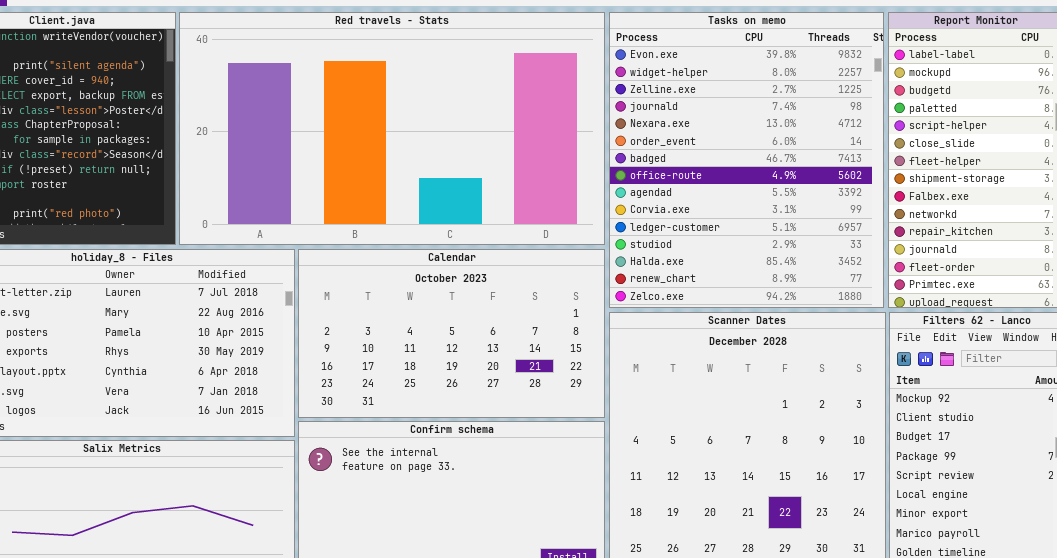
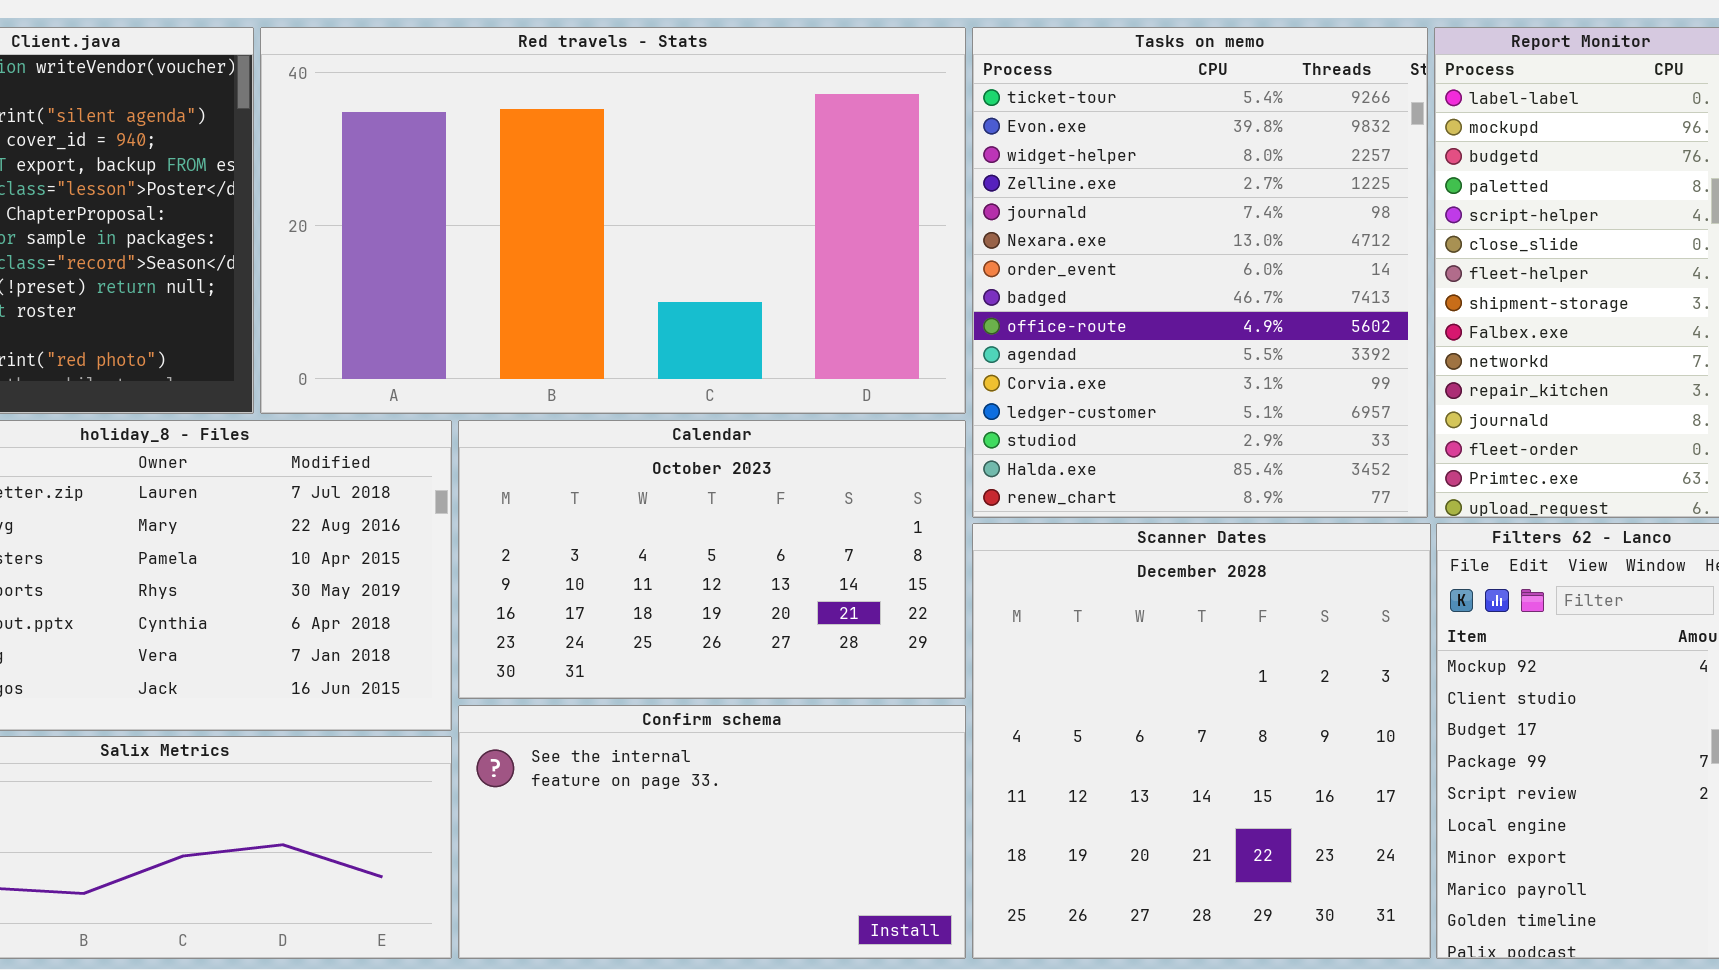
Tasks on memo: [609,12,884,308] -> [972,27,1428,518], scrolled up 1 row

